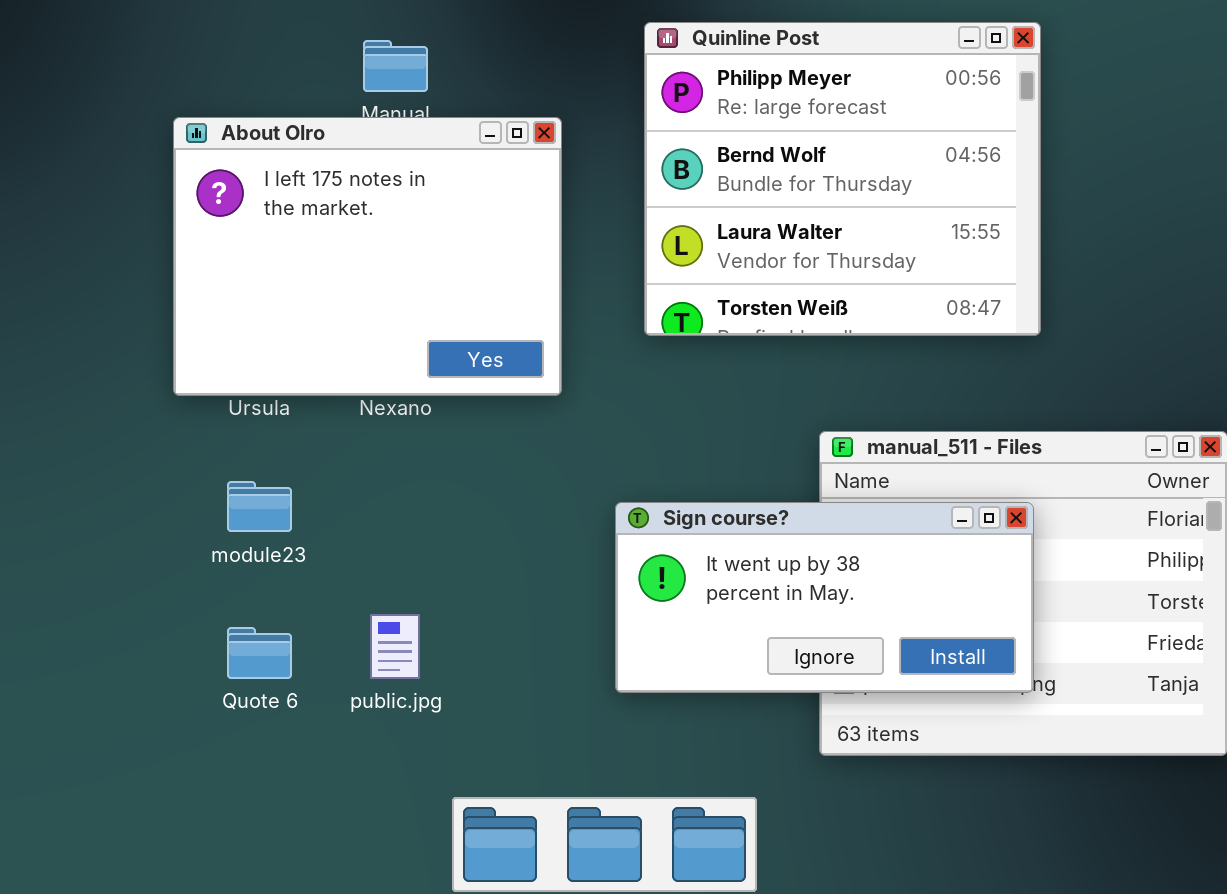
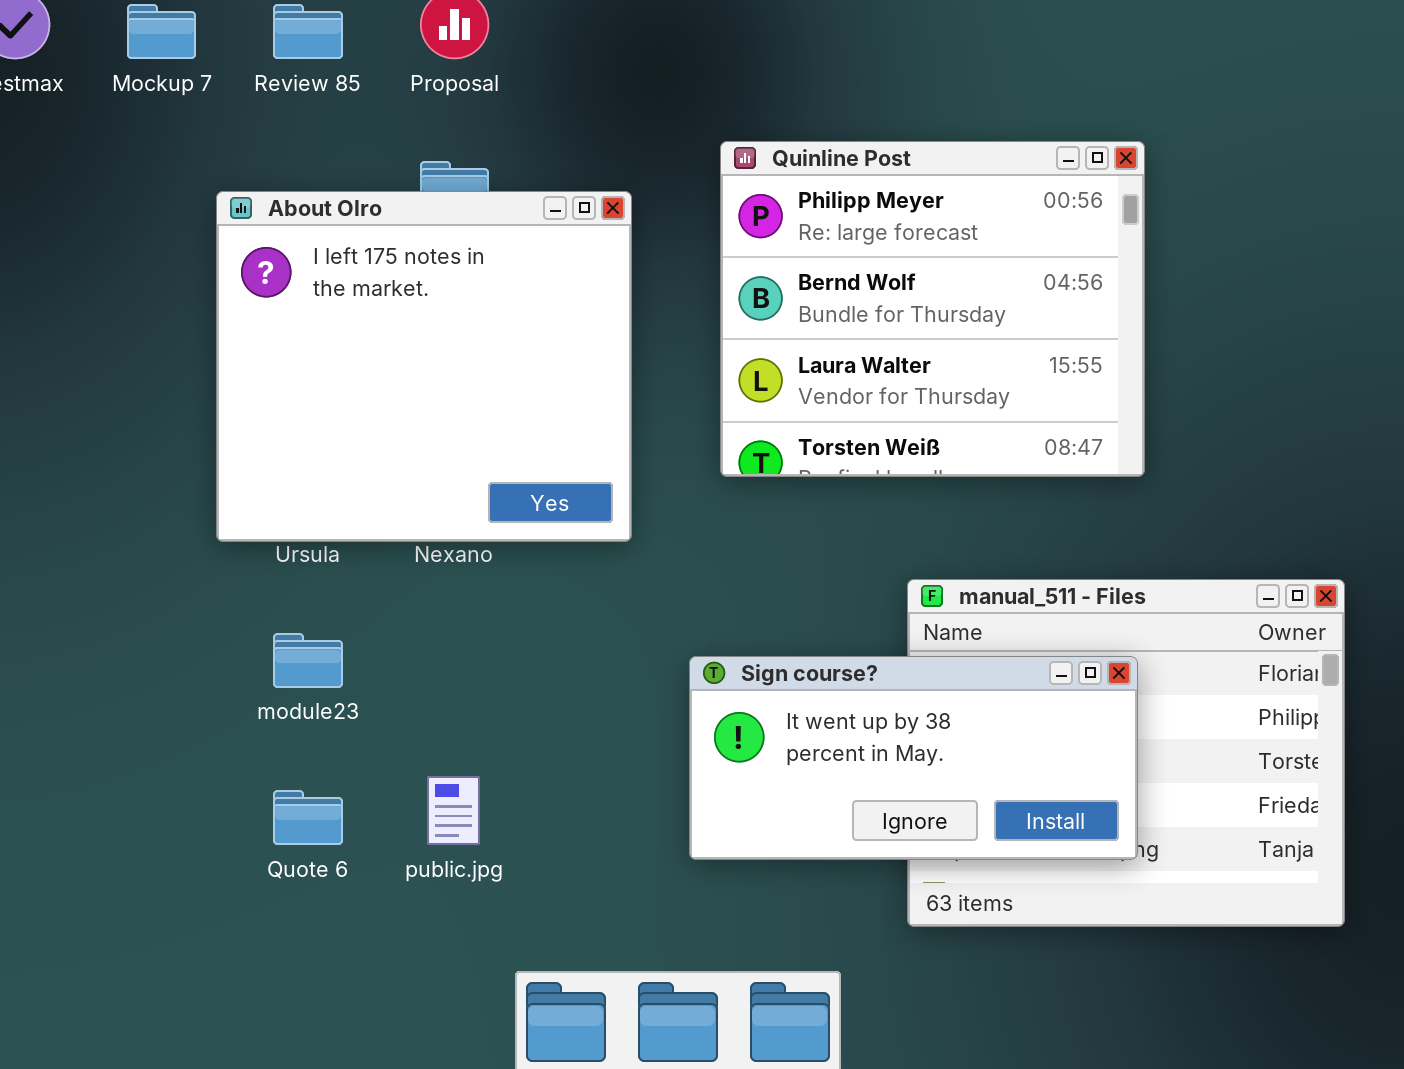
About Olro: [173,117,562,396] -> [216,191,632,542], resized

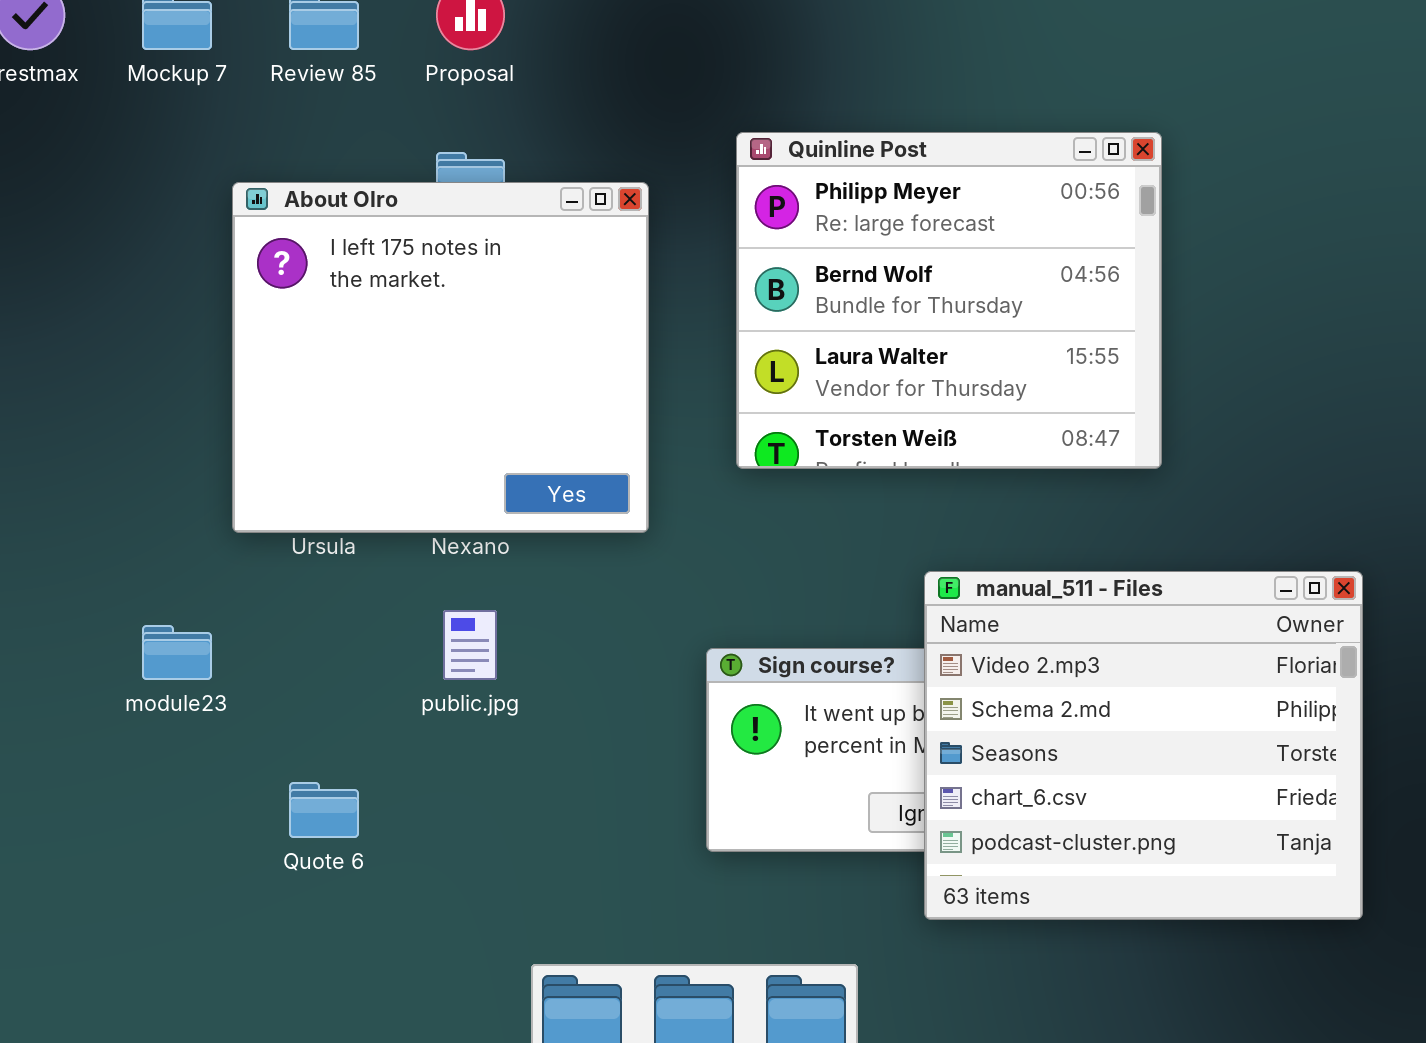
manual_511 - Files: [907,579,1345,927] -> [924,571,1363,920], raised
module23: [273,633,343,688] -> [142,625,212,680], moved
public.jpg: [427,776,480,845] -> [443,610,497,680], moved

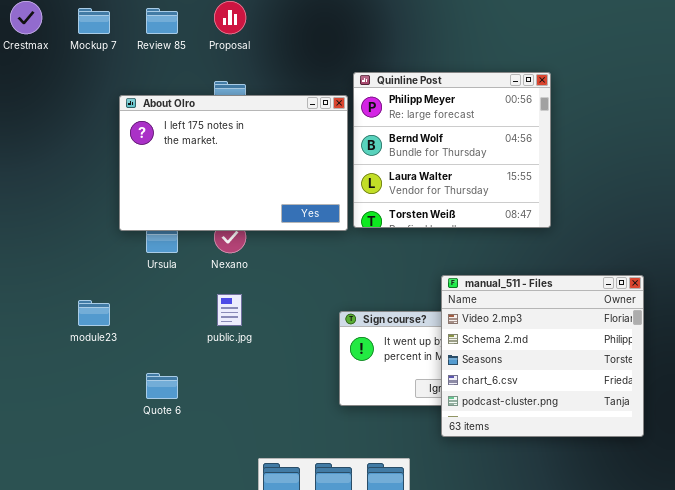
About Olro: [232,182,649,533] -> [119,95,348,231], resized

